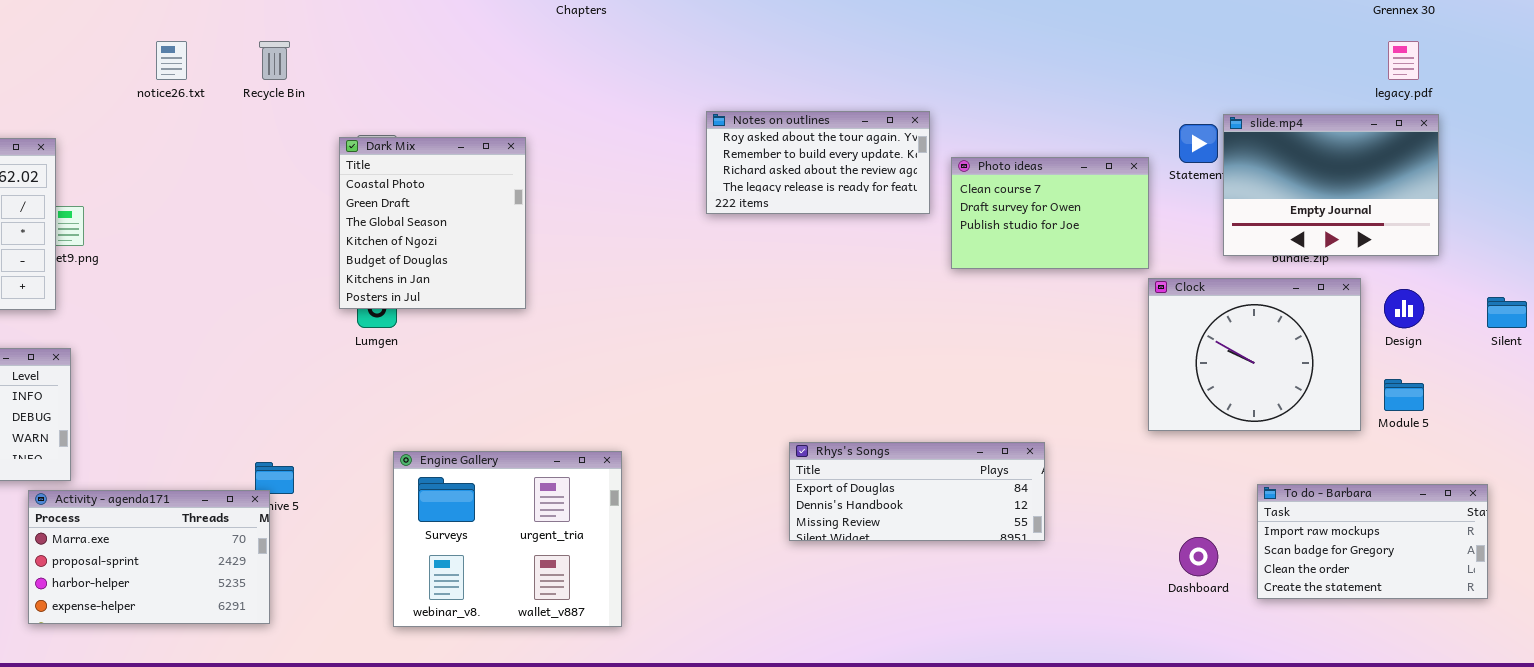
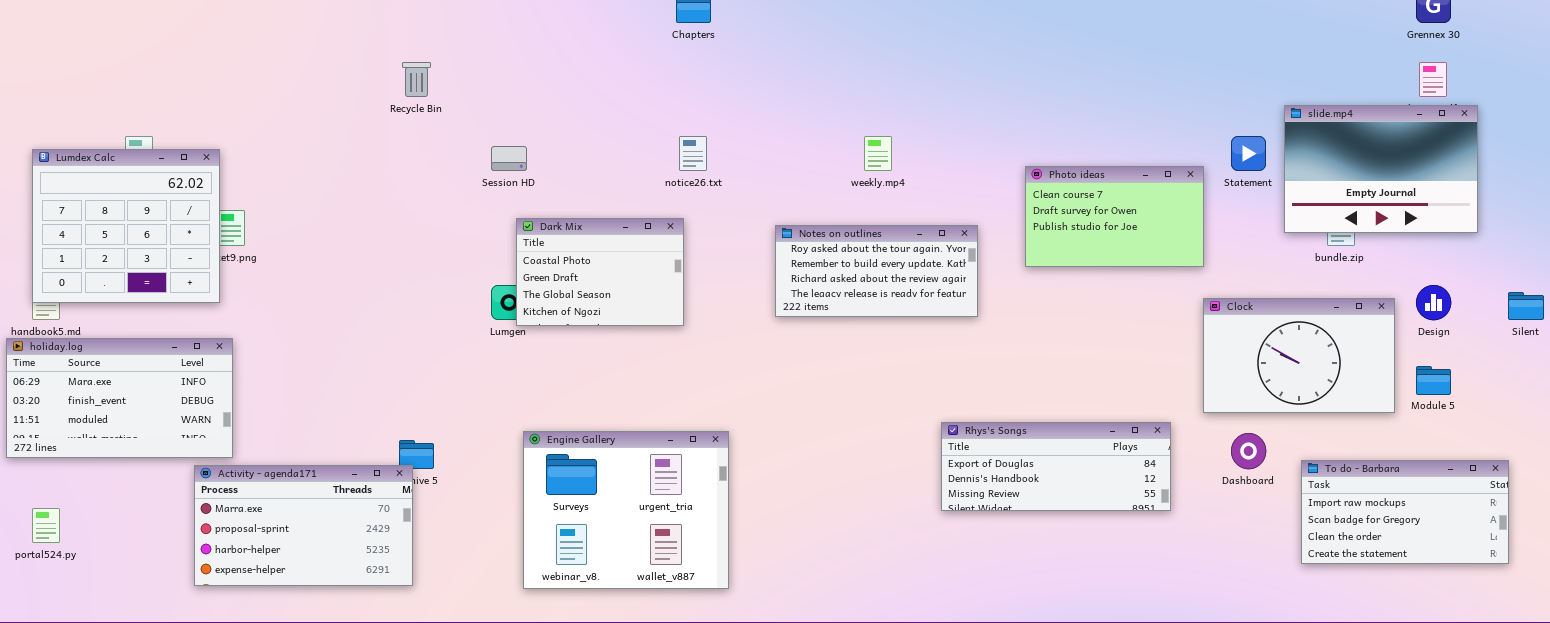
notice26.txt: [156,41,187,80] -> [679,136,707,171], moved
Notes on outlines: [706,111,930,214] -> [775,225,978,317], moved
slide.mp4: [1223,114,1439,256] -> [1284,105,1478,233], moved
Dark Mix: [339,137,526,309] -> [516,218,684,326], moved, resized
Clock: [1148,278,1361,431] -> [1203,298,1395,413], resized
Rhys's Songs: [789,442,1045,541] -> [941,422,1171,511], moved
Dashboard: [1179,537,1218,576] -> [1231,433,1266,469], moved

